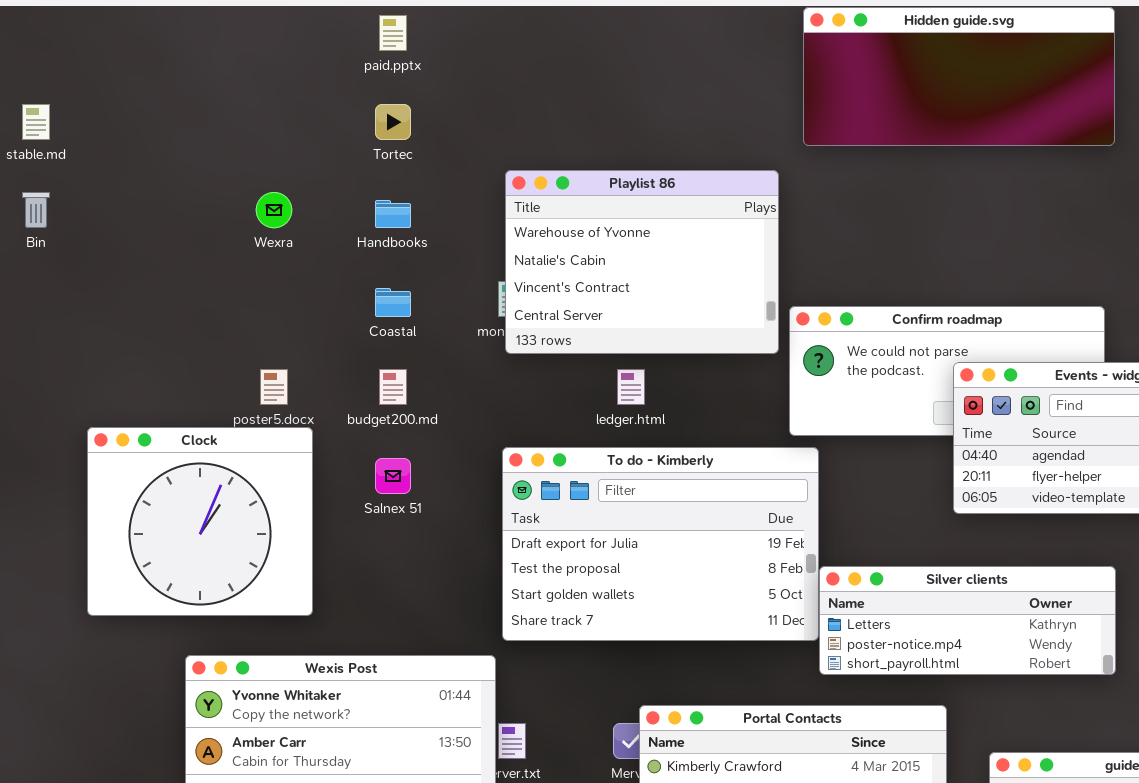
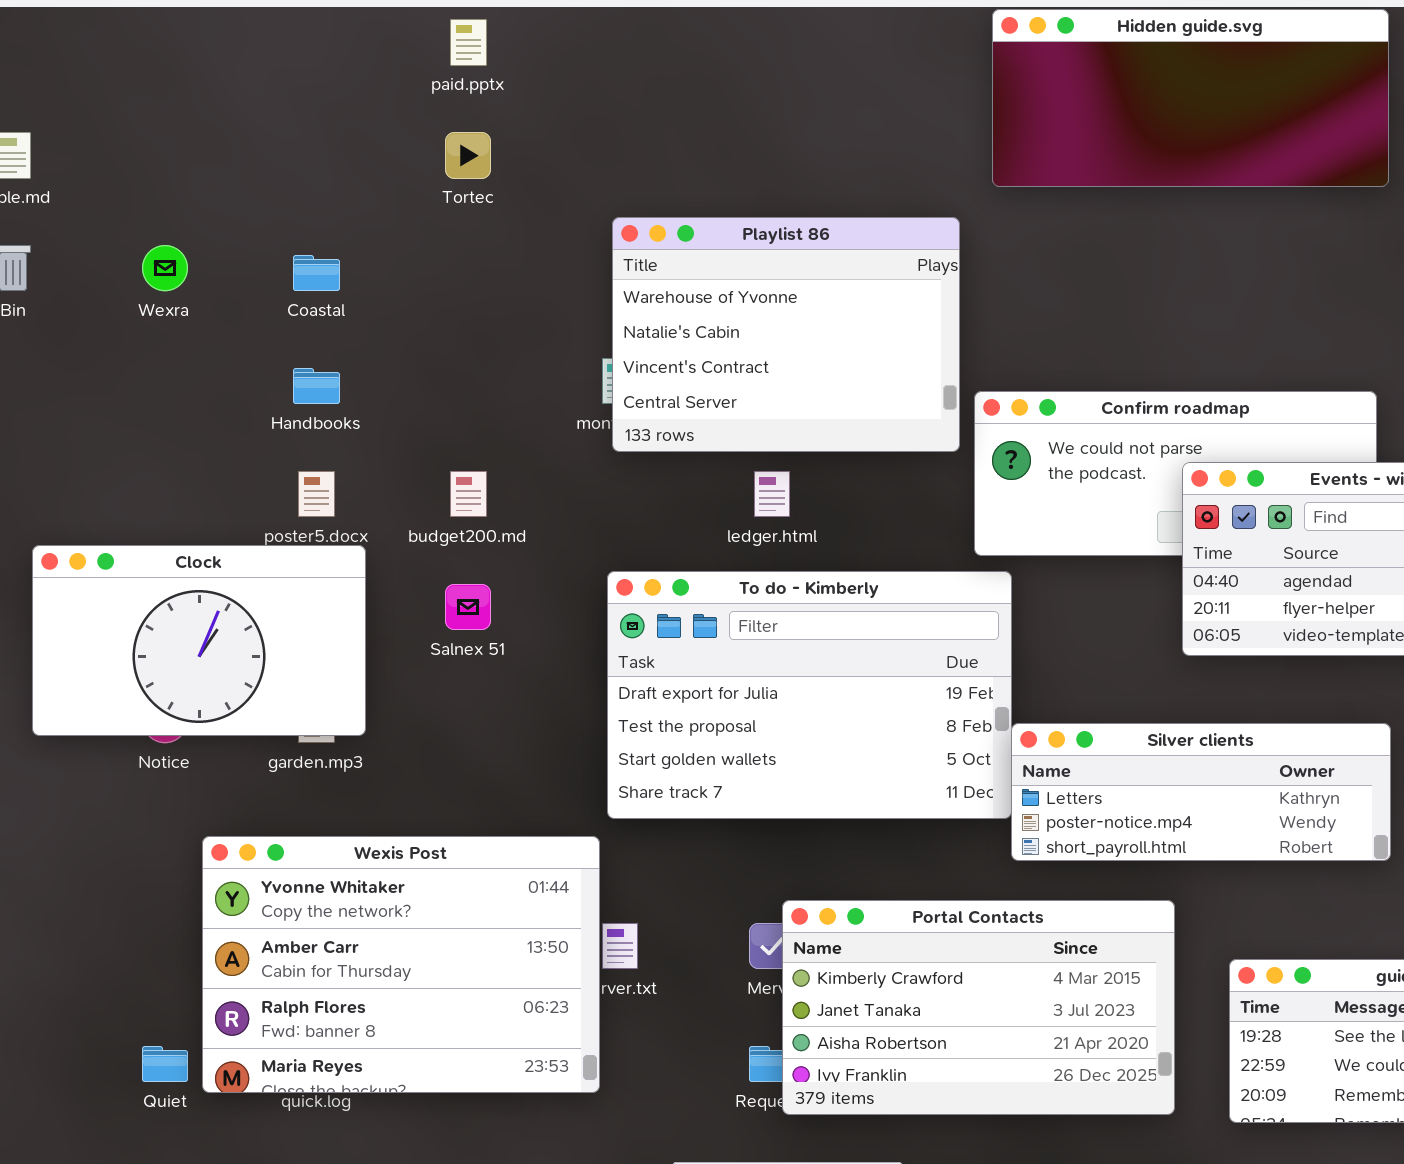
Wexra: [256,192,292,228] -> [142,245,188,291], moved
Handbooks: [375,200,411,228] -> [293,368,340,404], moved
Coastal: [375,288,411,317] -> [293,255,340,291], moved
Clock: [87,427,313,616] -> [32,545,366,736], resized

